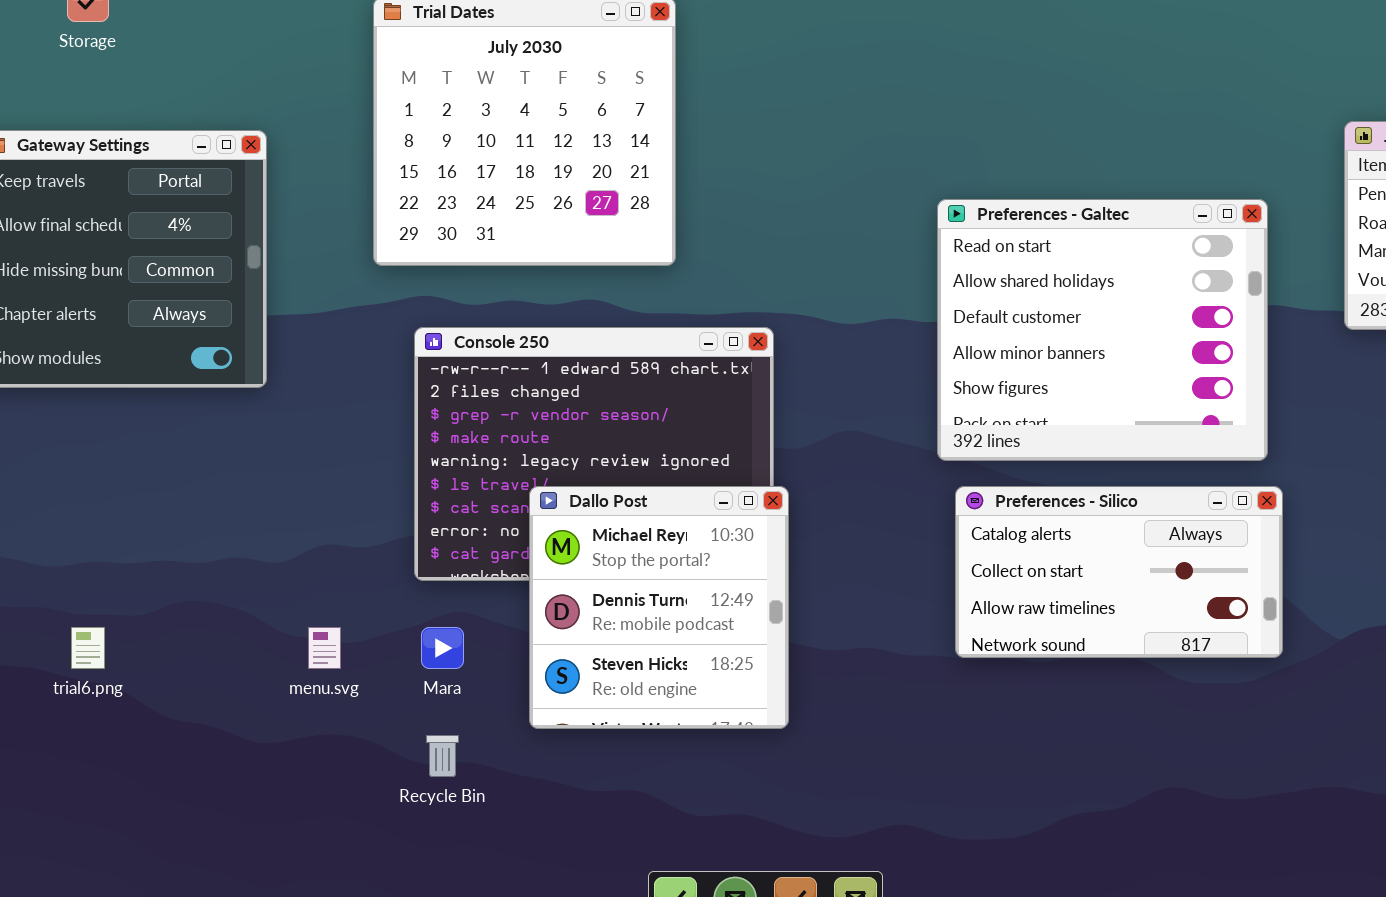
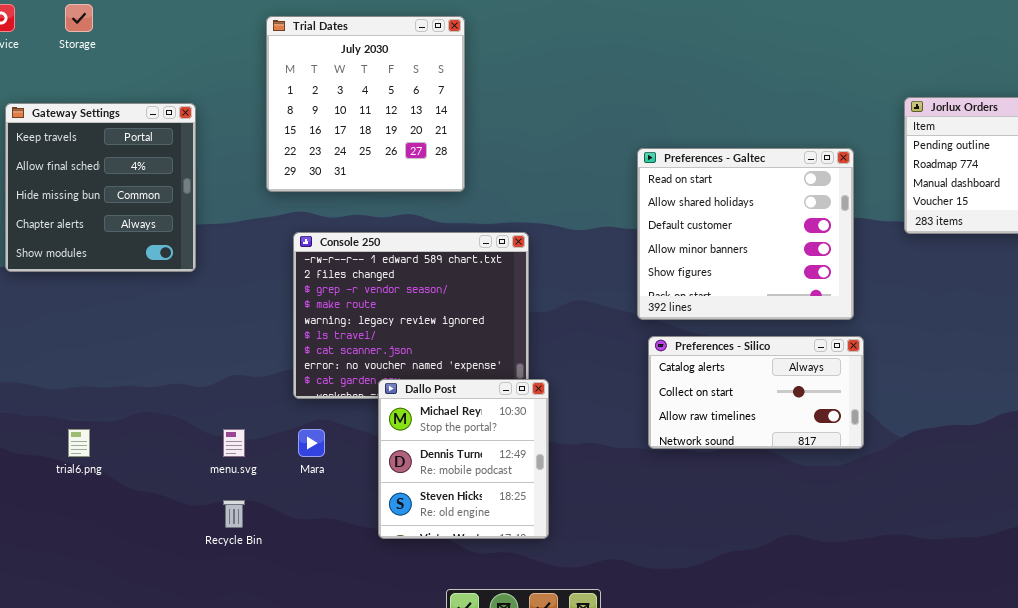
Dallo Post: [529,486,789,729] -> [378,379,549,539], moved
Recycle Bin: [426,735,459,777] -> [223,500,245,528], moved

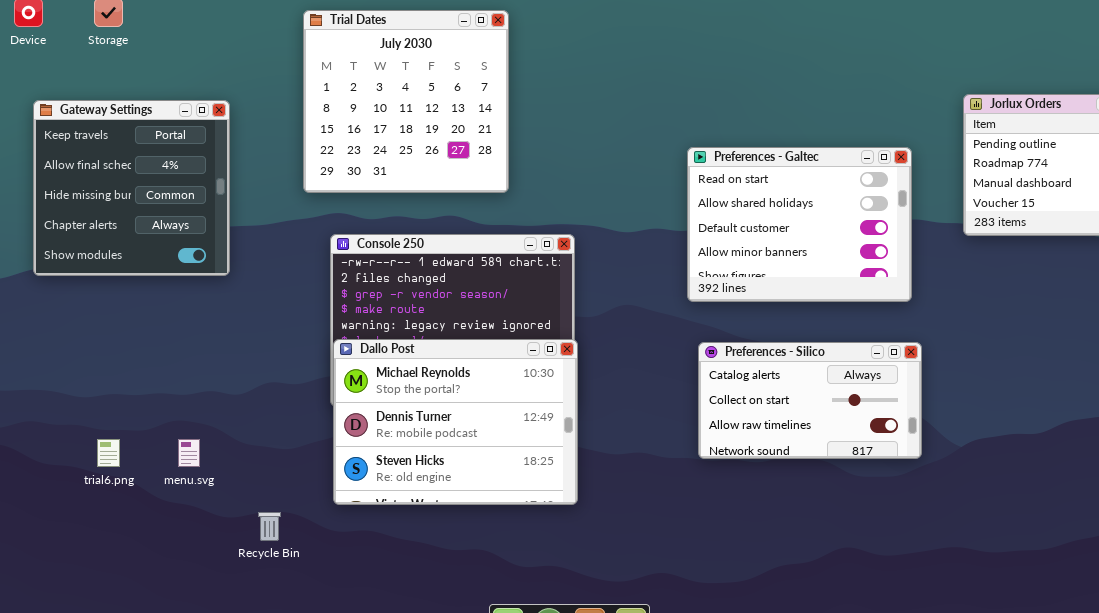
Preferences - Galtec: [637,148,854,320] -> [687,147,912,302], resized
Dallo Post: [378,379,549,539] -> [333,339,578,505], moved, resized
menu.svg: [223,429,245,457] -> [178,439,200,467], moved

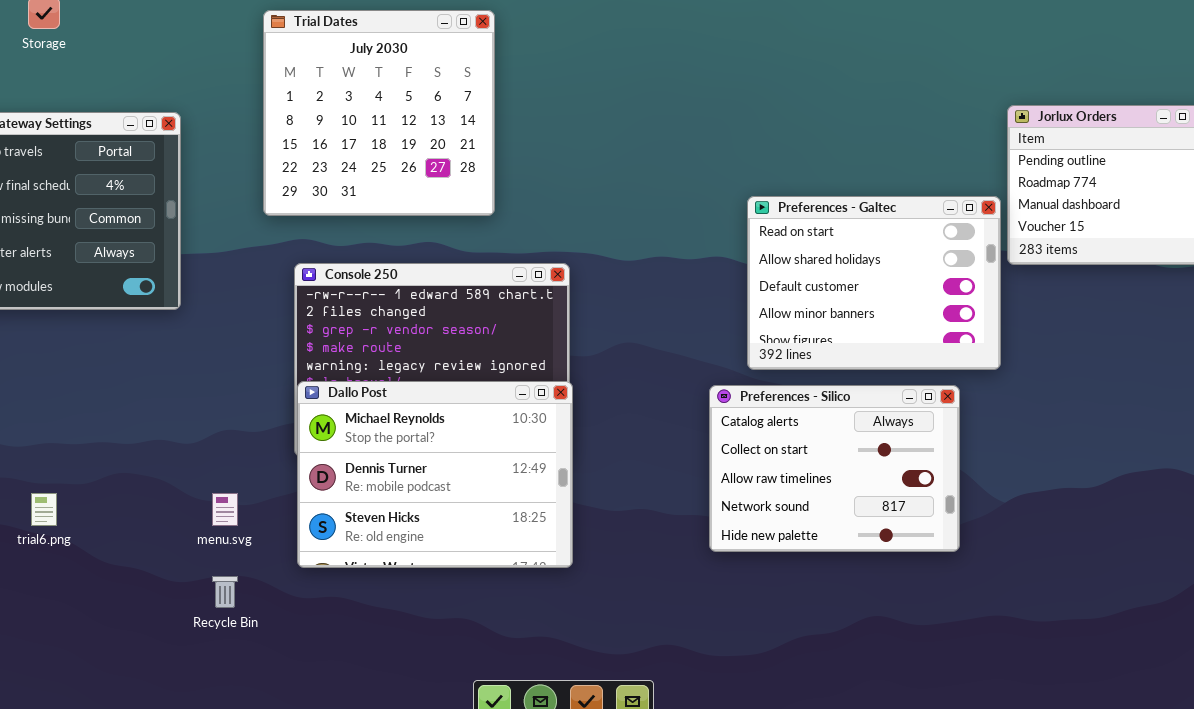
Preferences - Galtec: [687,147,912,302] -> [747,196,1001,370], moved
Preferences - Silico: [698,342,922,459] -> [709,385,960,552], resized
menu.svg: [178,439,200,467] -> [212,493,238,526], moved

